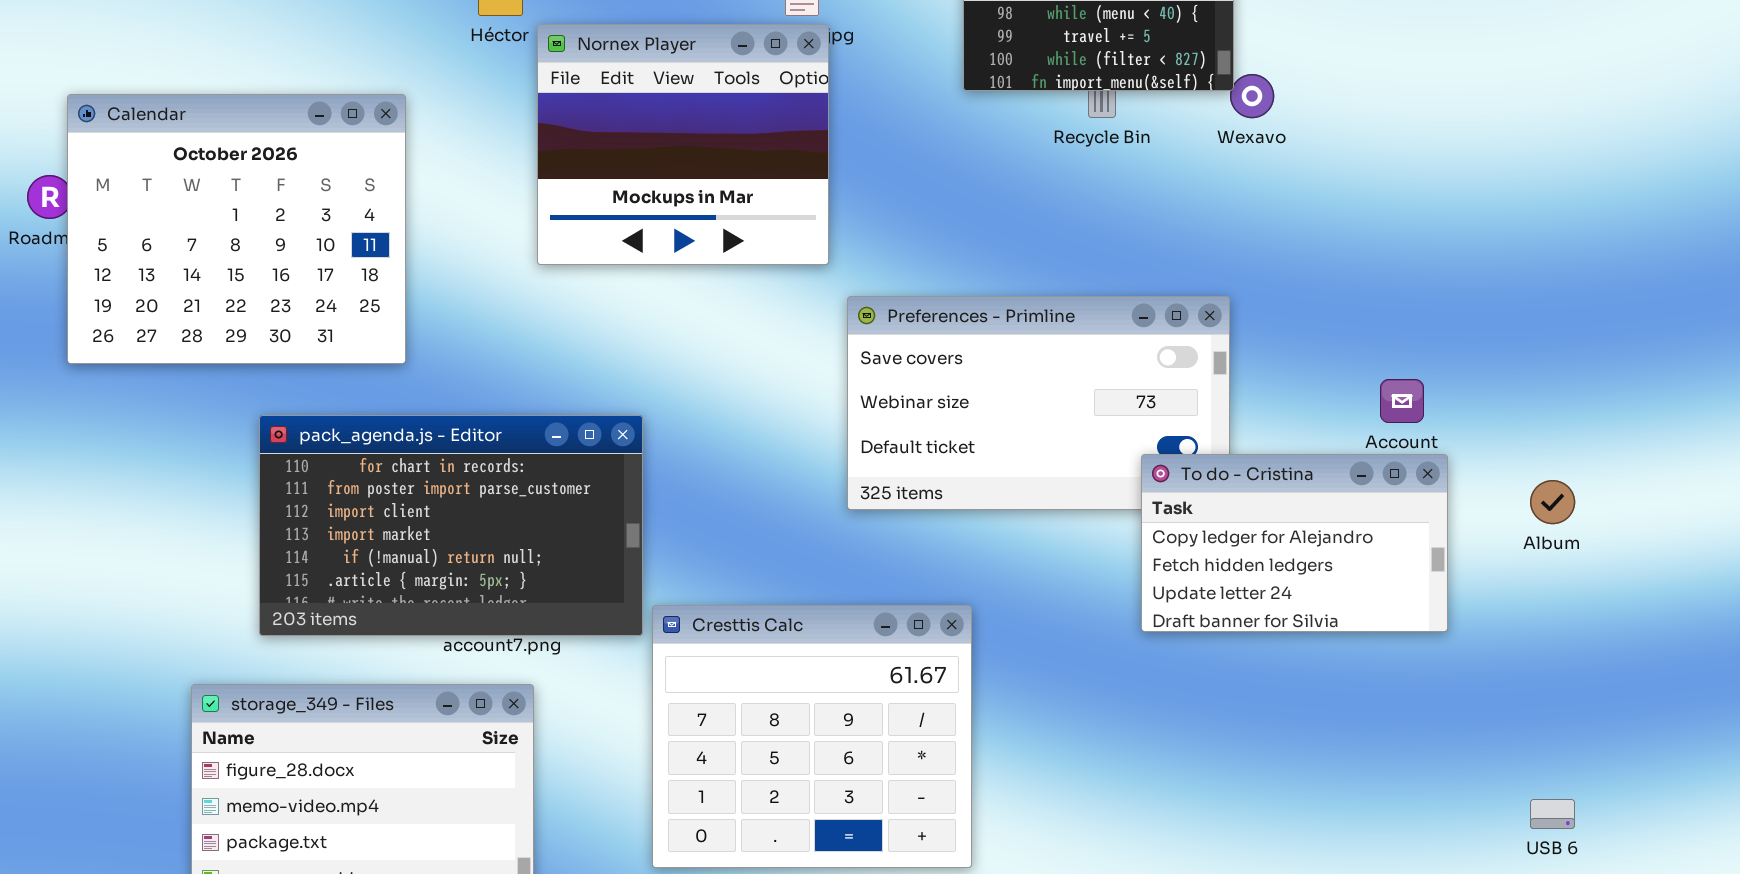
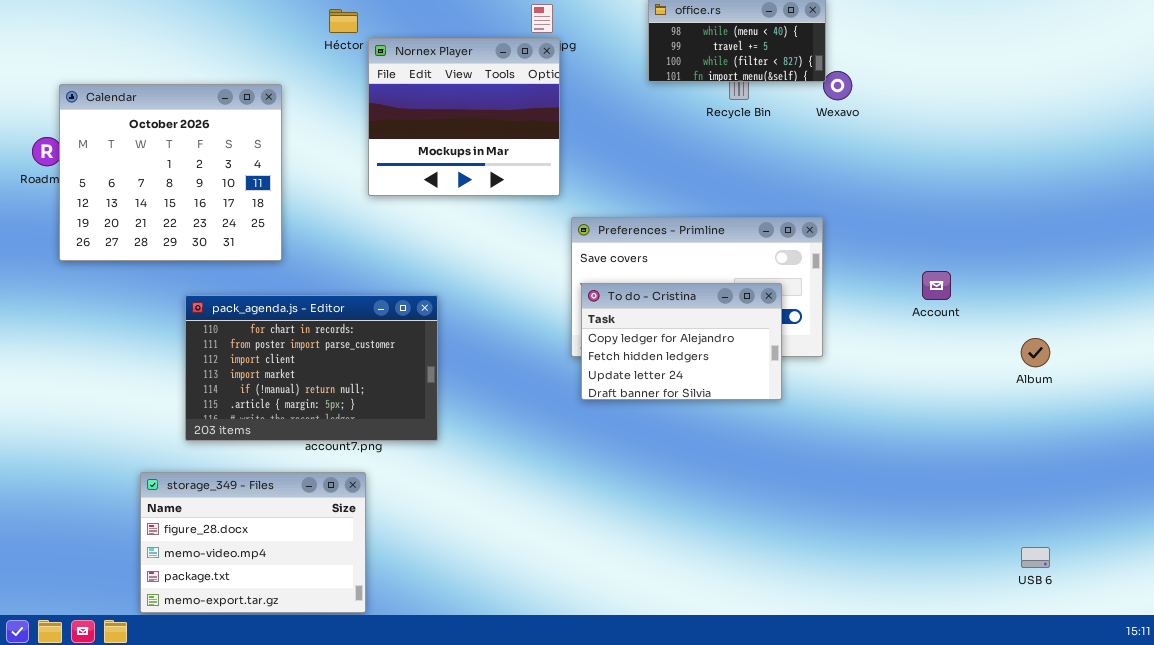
To do - Cristina: [1141,454,1448,632] -> [581,283,782,400], moved
Cresttis Calc: [652,605,972,868] -> none, closed

